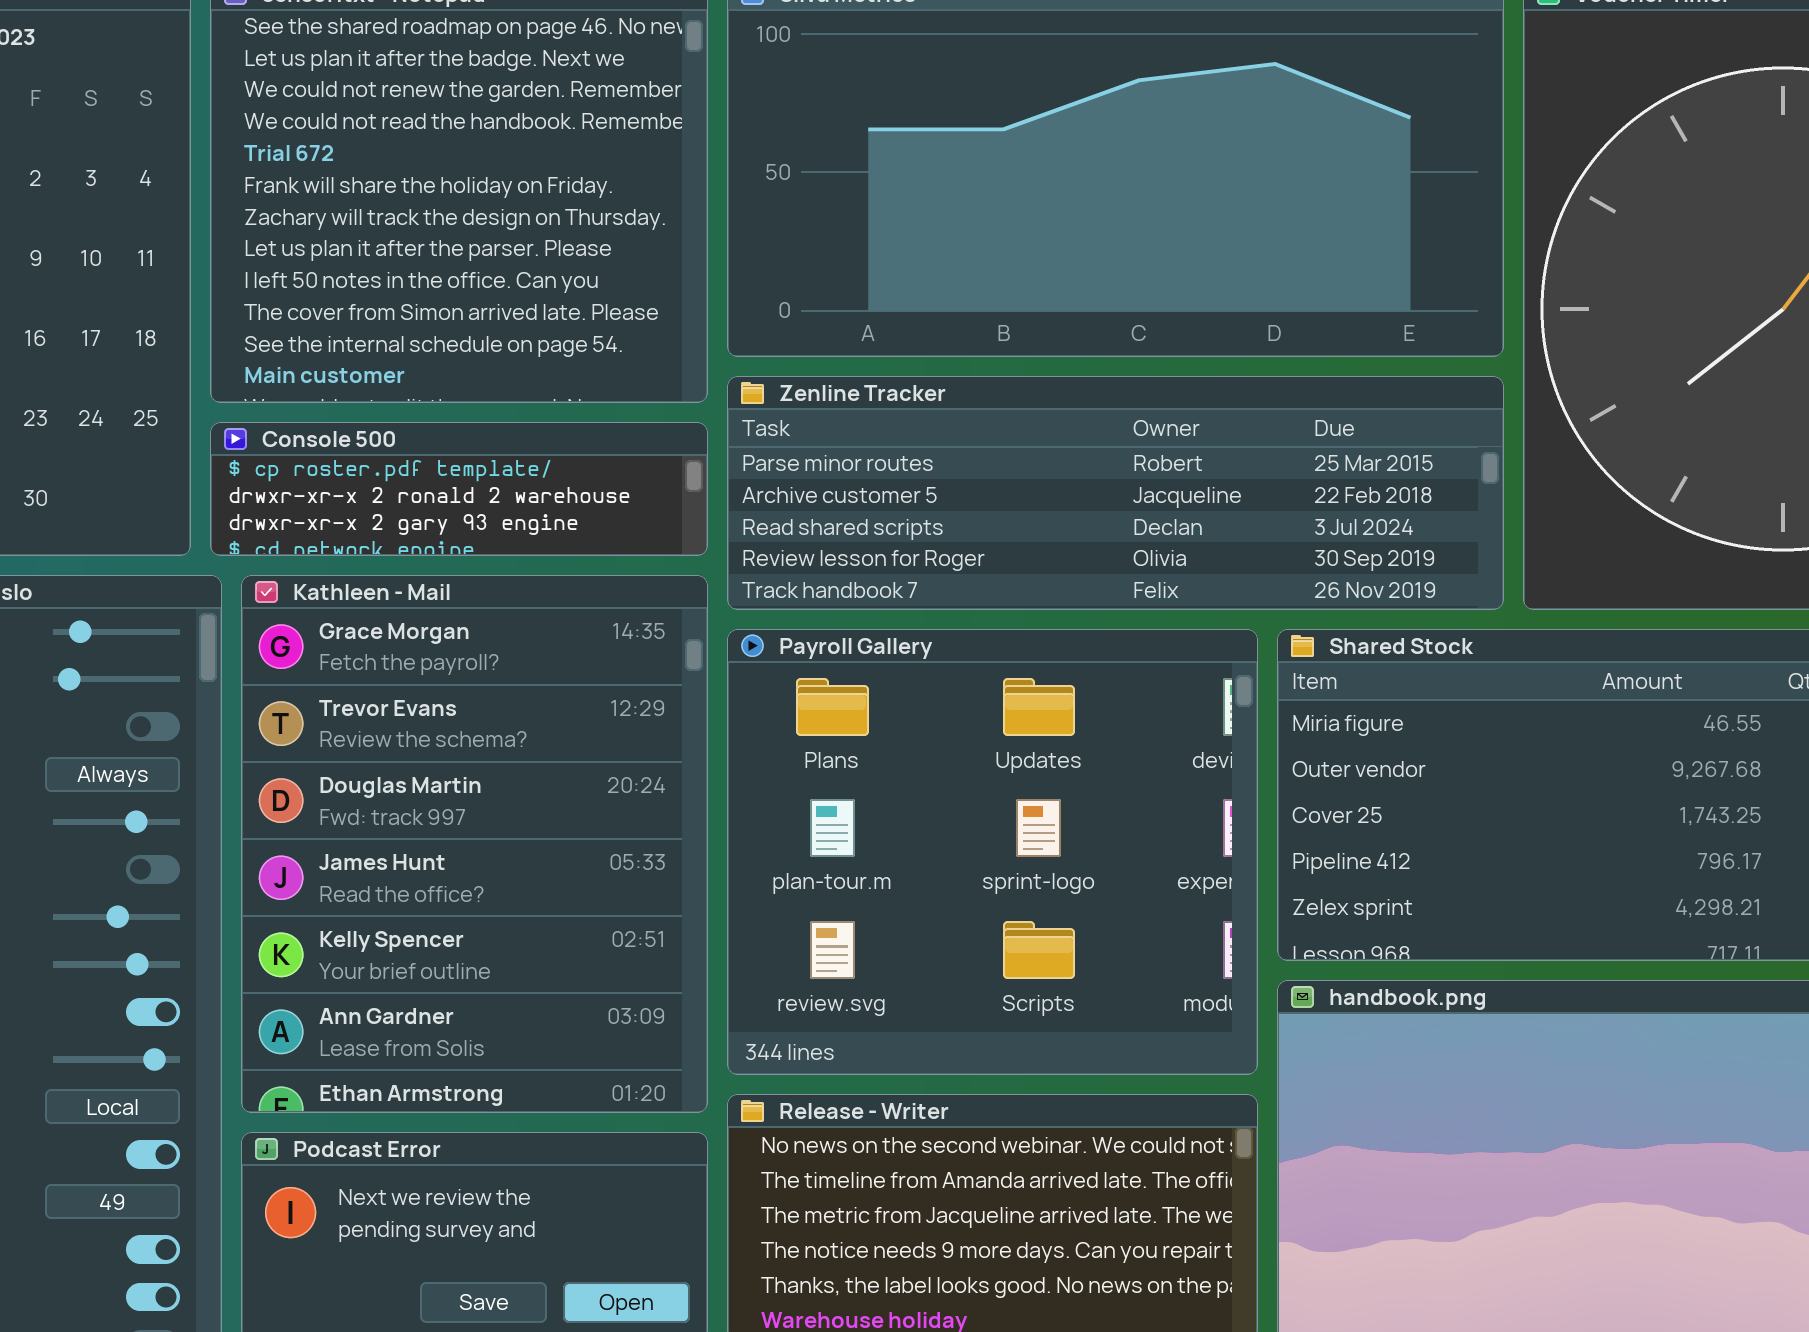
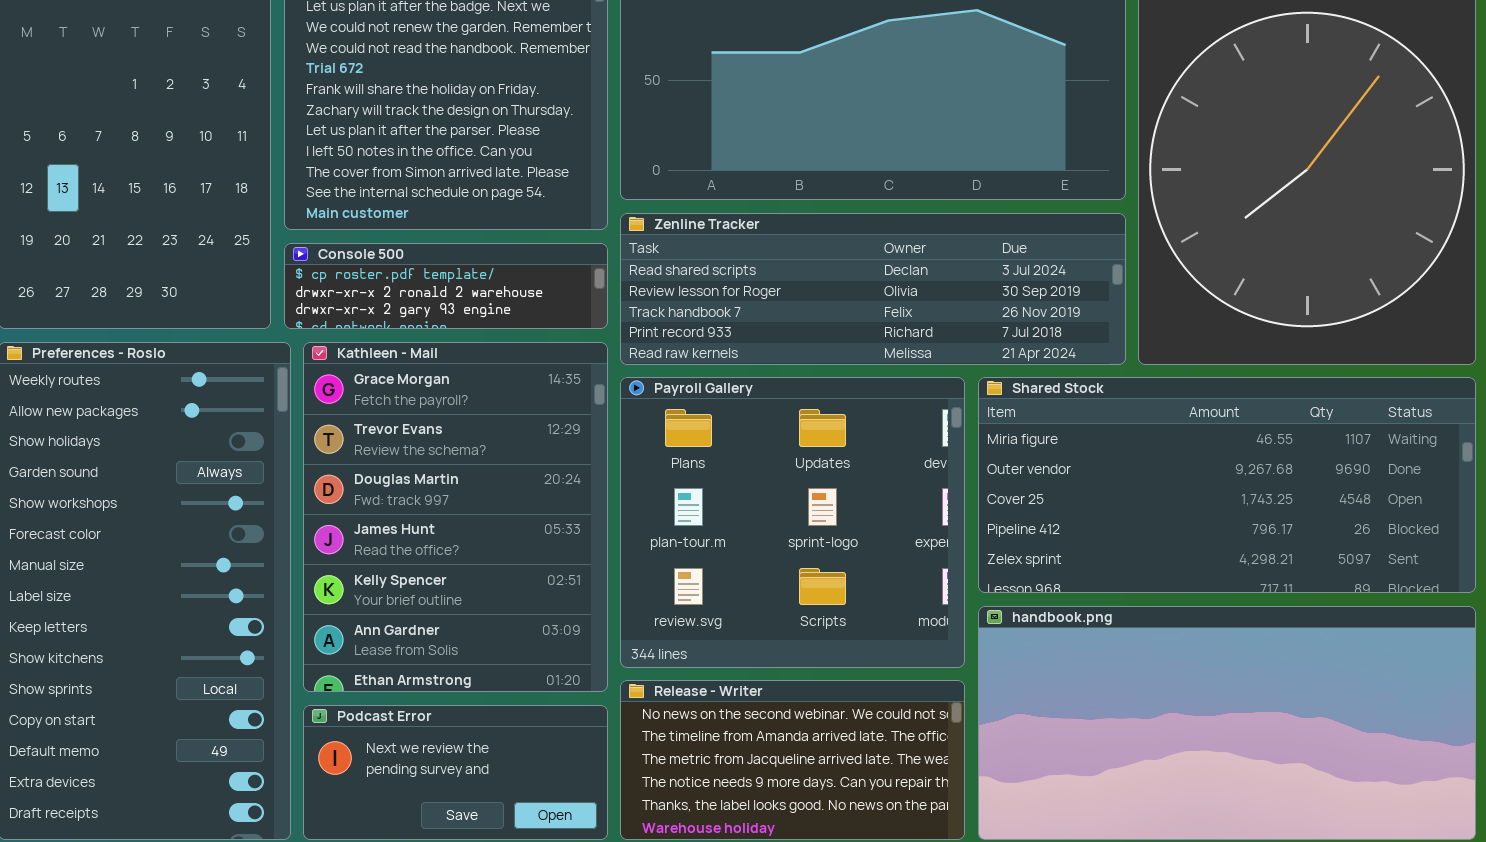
Zenline Tracker: [727,376,1504,610] -> [620,213,1126,365], scrolled down 2 rows

